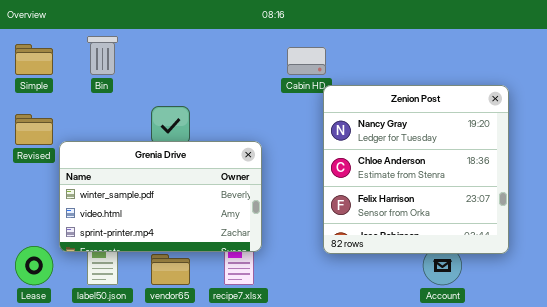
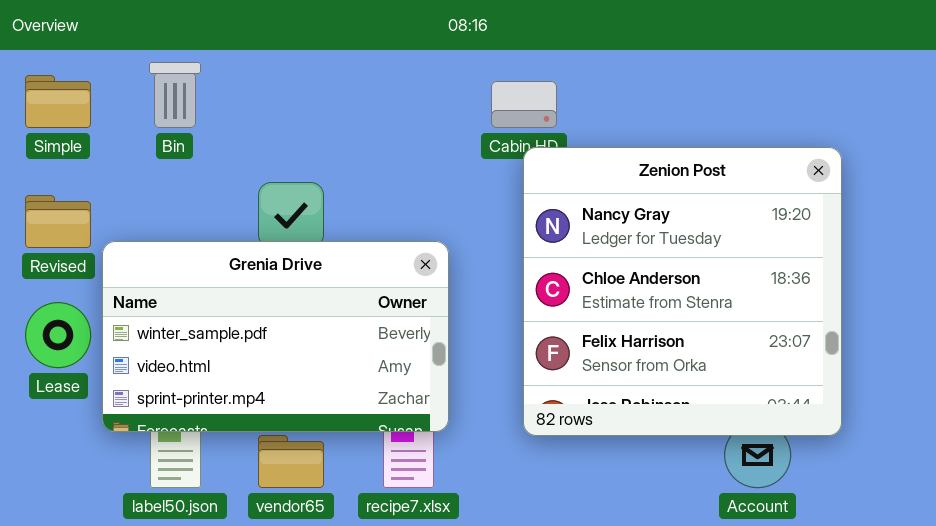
Zenion Post: [323,85,509,254] -> [523,147,842,436], moved
Lease: [15,246,53,285] -> [25,302,91,368], moved

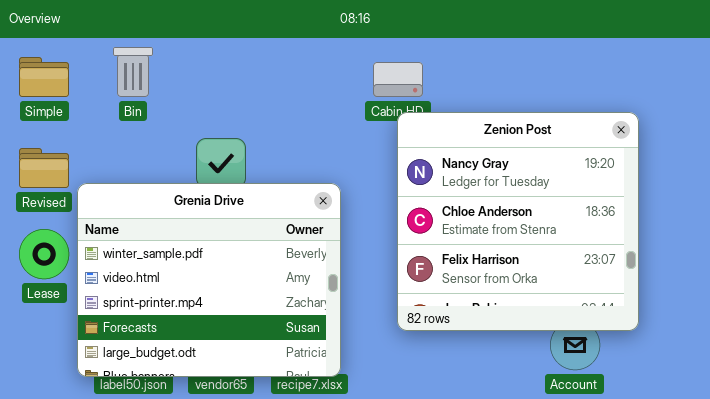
Grenia Drive: [102,241,449,432] -> [77,183,341,377], resized

